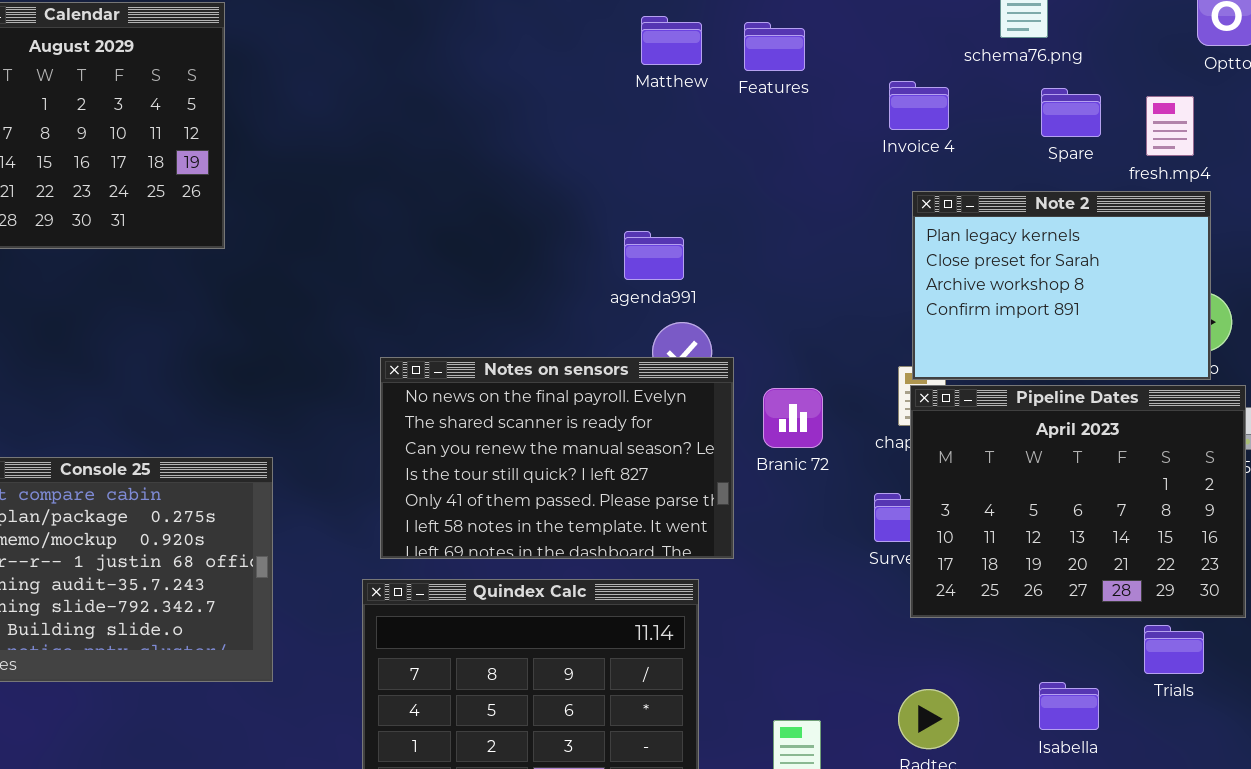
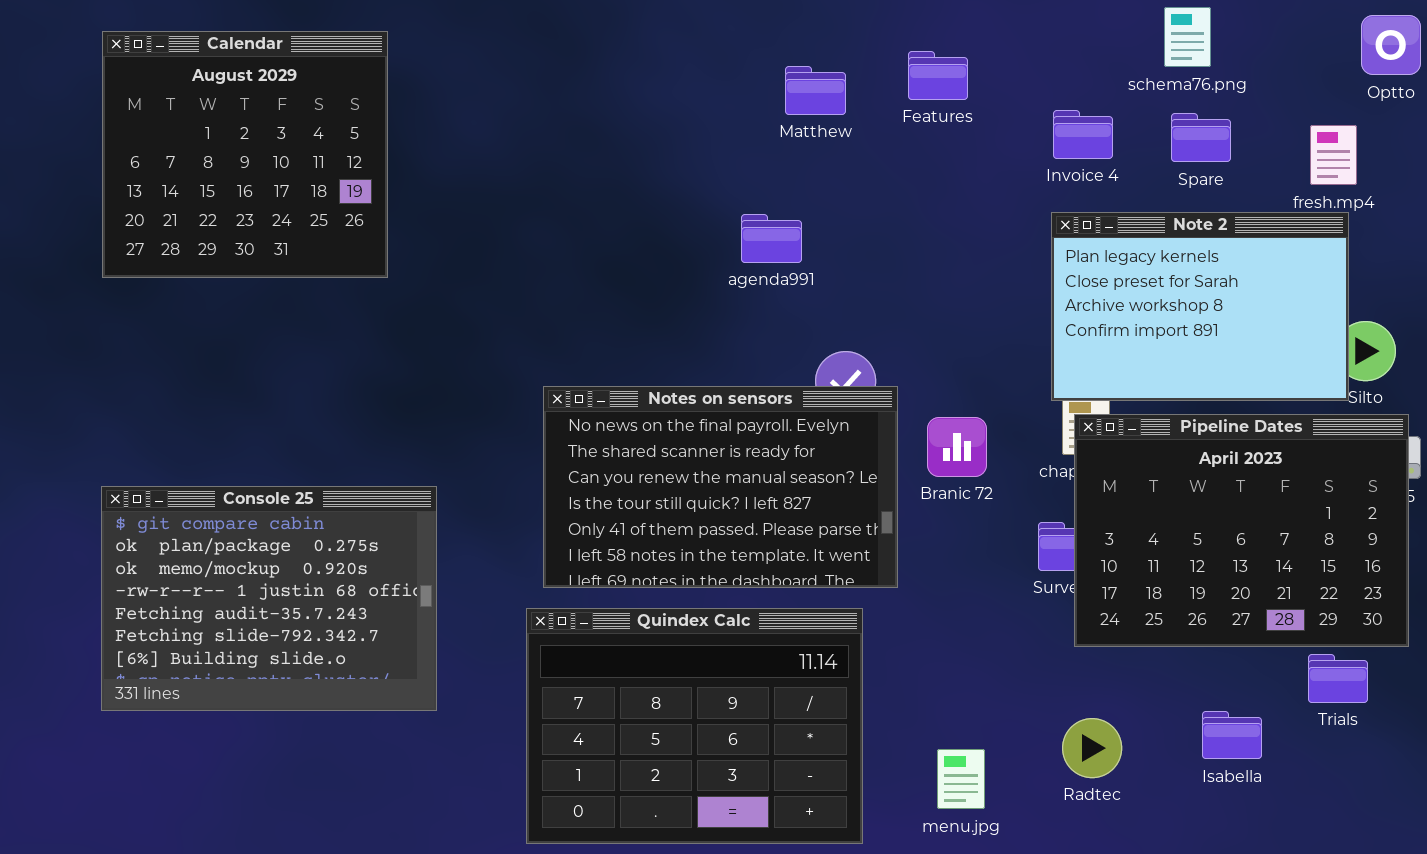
Matthew: [641,16,702,65] -> [785,66,846,115], moved
Spare: [1041,88,1101,137] -> [1171,113,1231,162], moved
Note 2: [912,191,1211,380] -> [1051,212,1349,401], moved
agenda991: [624,231,684,280] -> [741,214,802,263], moved

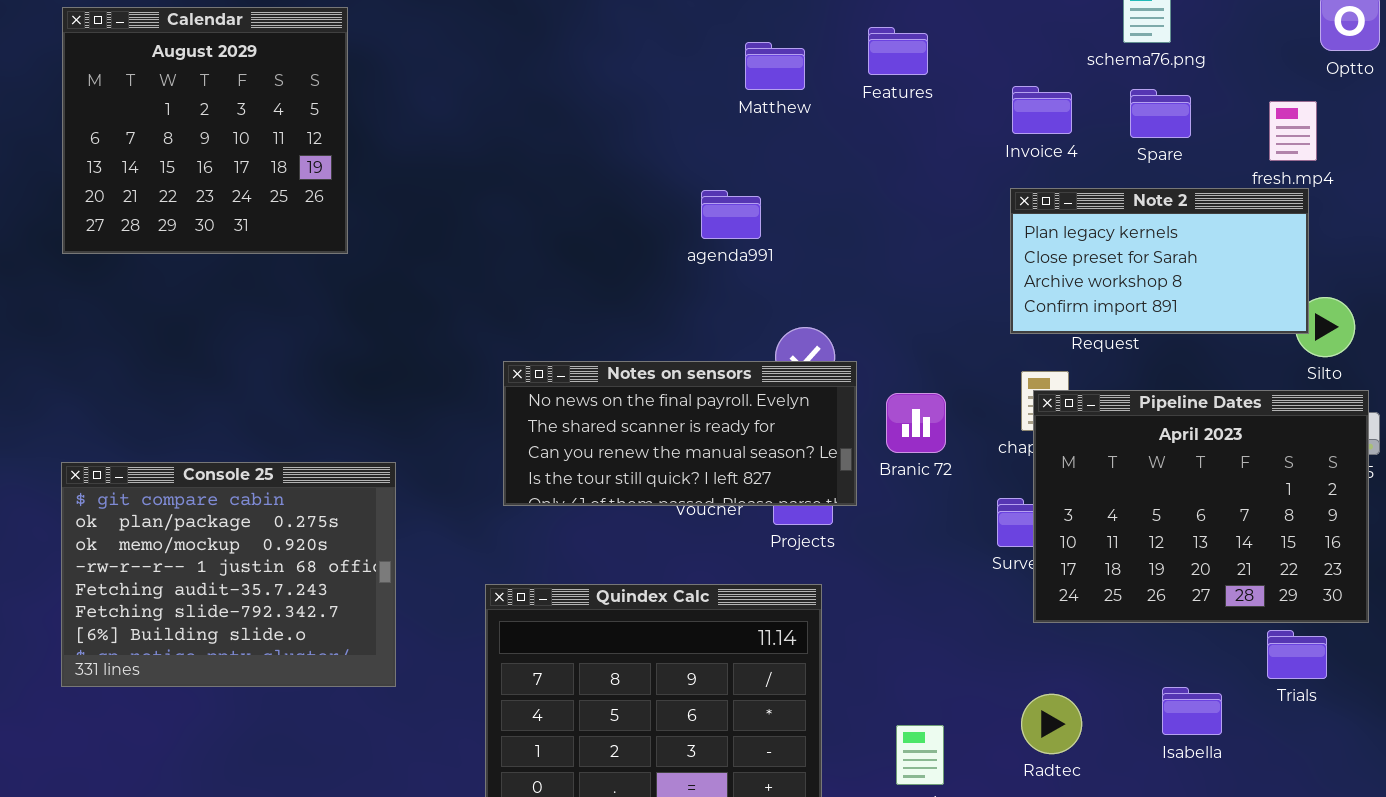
Note 2: [1051,212,1349,401] -> [1010,188,1309,334], resized
Notes on sensors: [543,386,898,588] -> [503,361,857,506], resized

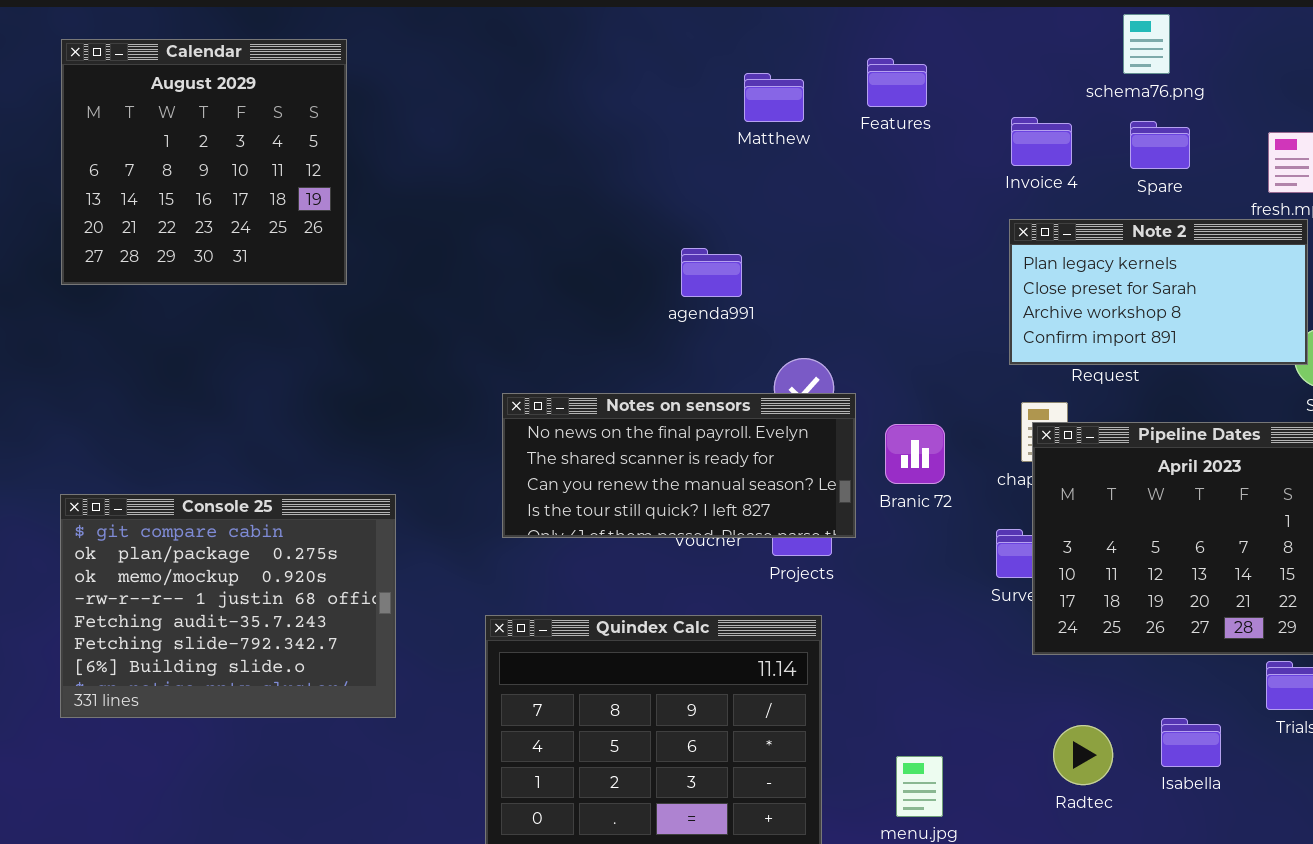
agenda991: [701,190,761,239] -> [681,248,742,297], moved
Radtec: [1021,694,1082,754] -> [1053,725,1113,785], moved

